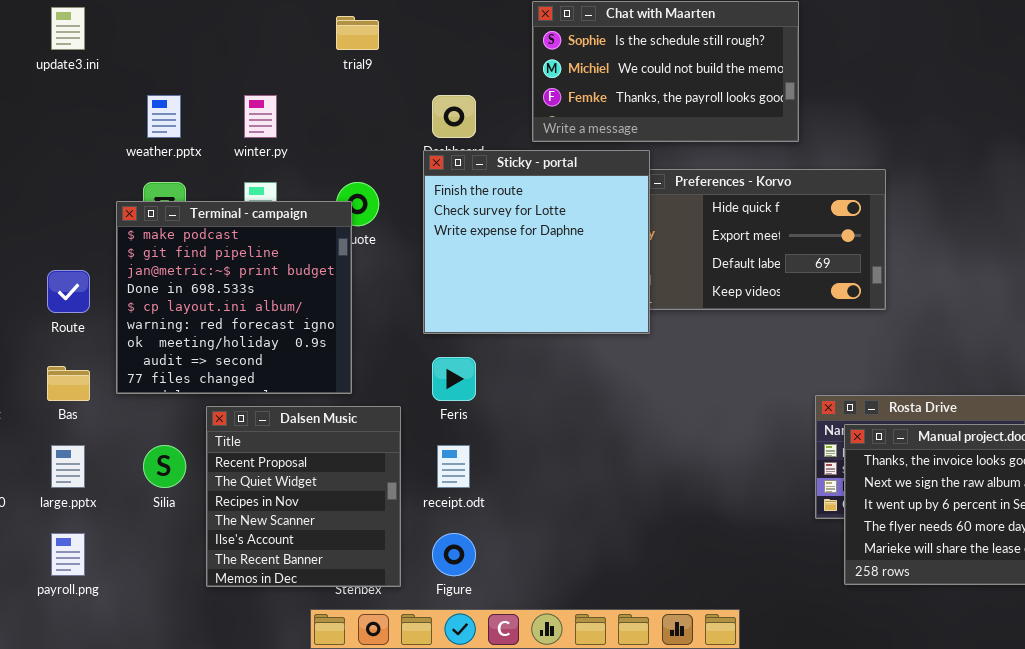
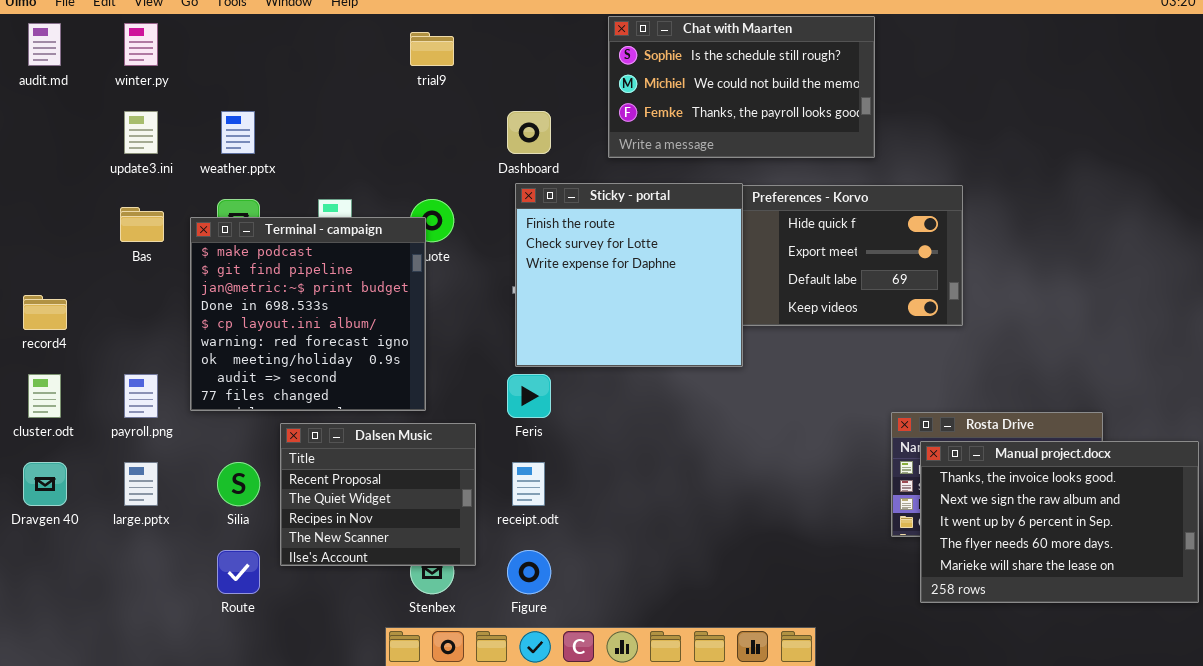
update3.ini: [51,7,85,50] -> [124,111,158,154], moved
winter.py: [244,95,277,138] -> [124,23,158,66], moved
Sticky - portal: [423,150,650,334] -> [515,183,743,367], moved
Route: [47,270,90,313] -> [217,550,260,594], moved
Bas: [47,366,90,401] -> [120,207,164,242], moved
Dalsen Music: [206,406,401,587] -> [280,423,476,566], resized
payroll.png: [51,533,85,576] -> [124,374,158,418], moved

